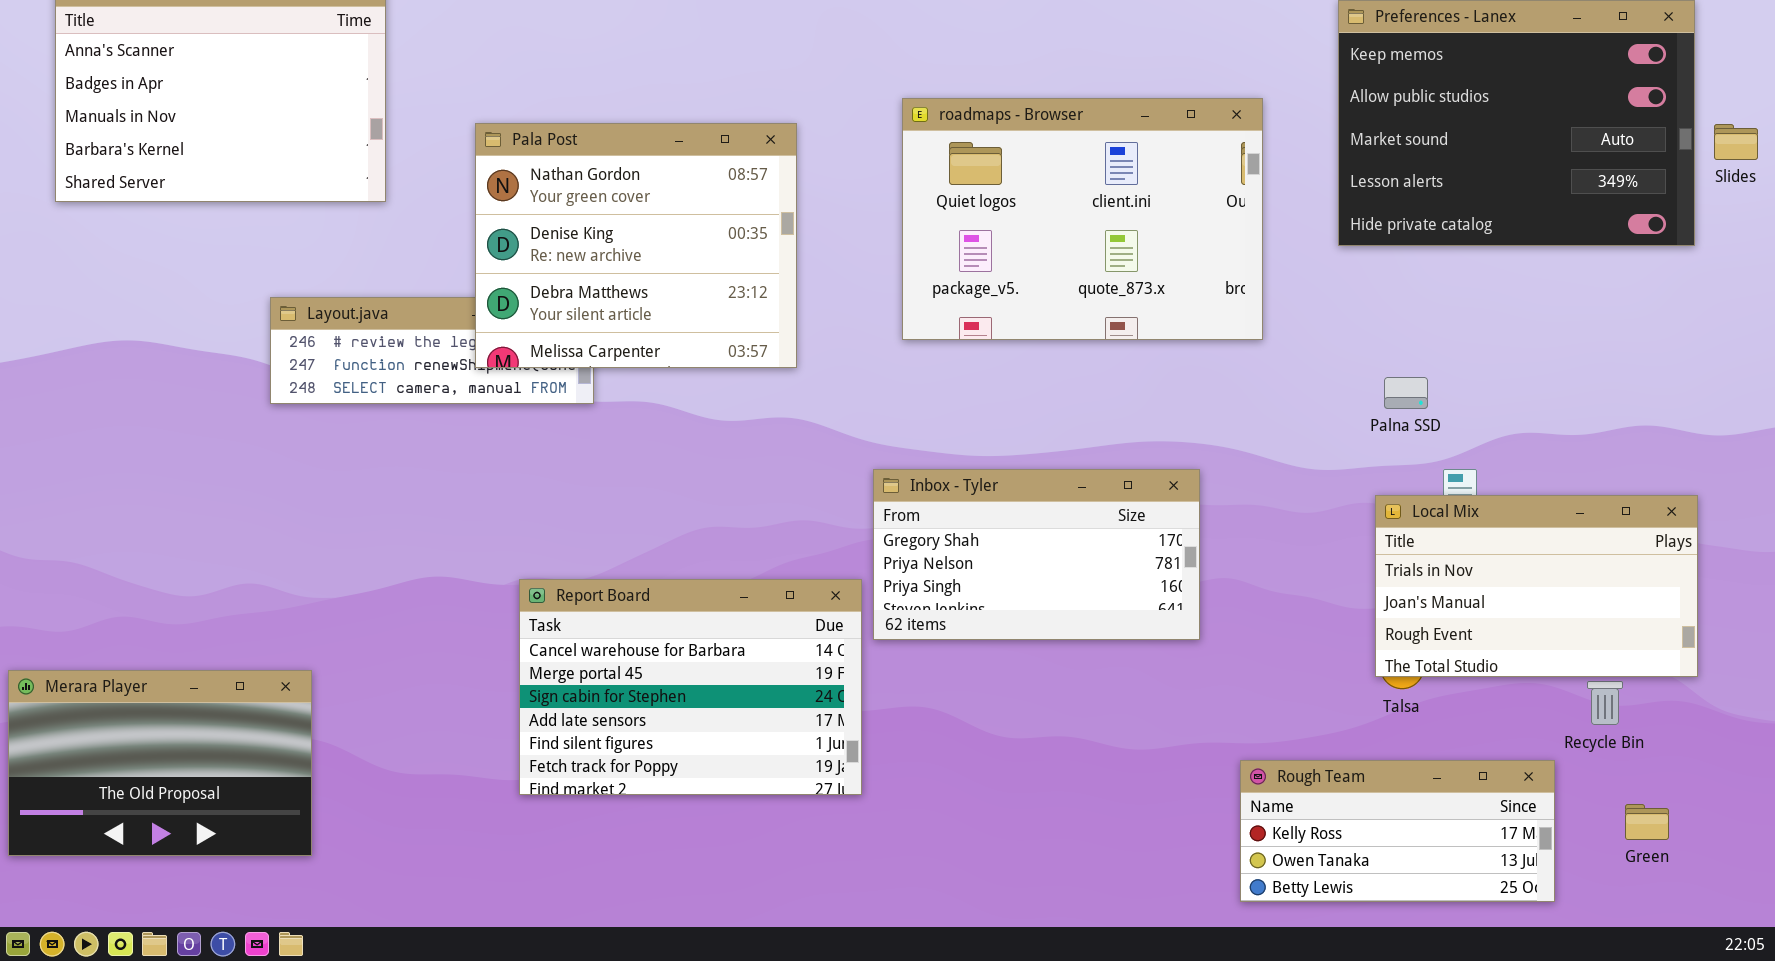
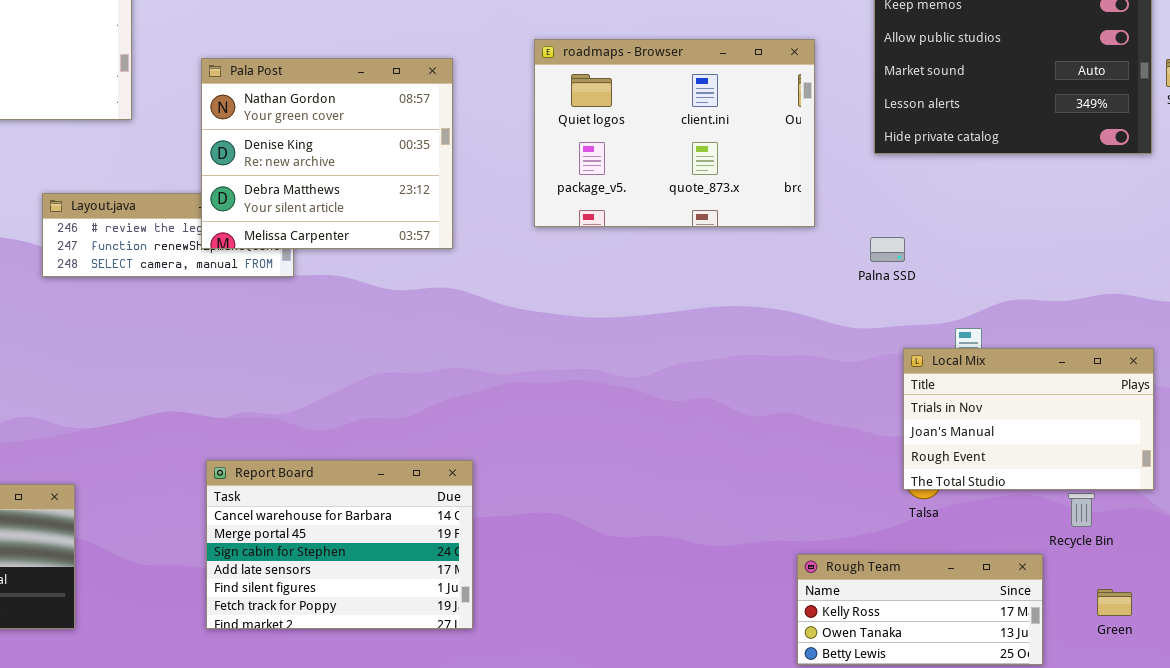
Palna SSD: [1384,377,1428,409] -> [870,237,905,262], moved
Inbox - Tyler: [873,469,1200,640] -> none, closed
Report Board: [519,579,862,795] -> [206,460,473,629], moved

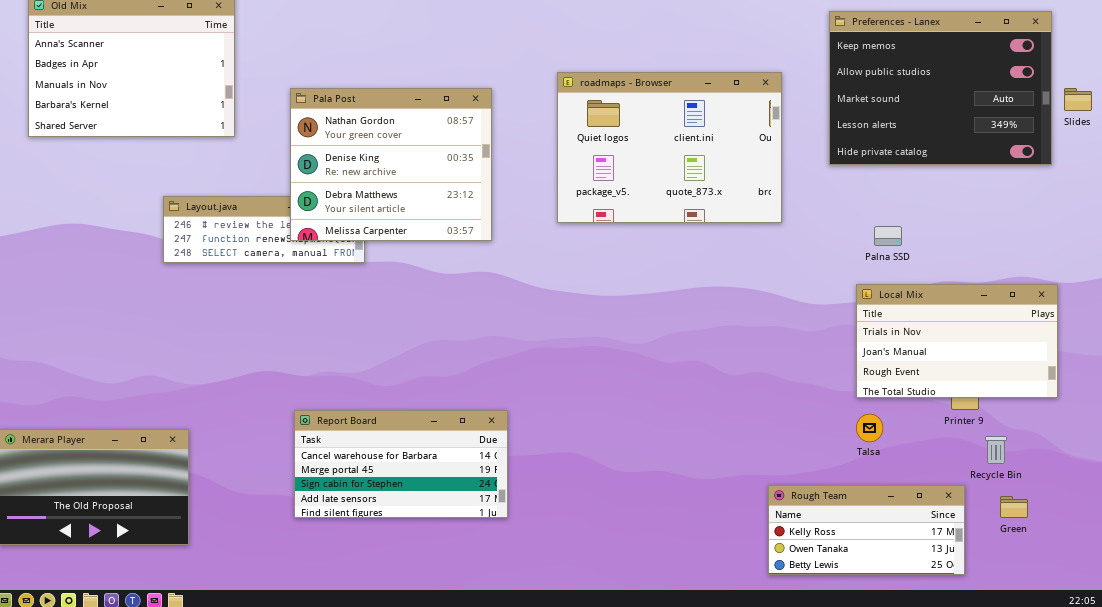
Palna SSD: [870,237,905,262] -> [874,226,902,246], moved
Local Mix: [903,348,1154,490] -> [856,284,1058,398], moved
Report Board: [206,460,473,629] -> [294,410,508,518], resized
Green: [1097,589,1132,616] -> [1000,496,1028,518], moved

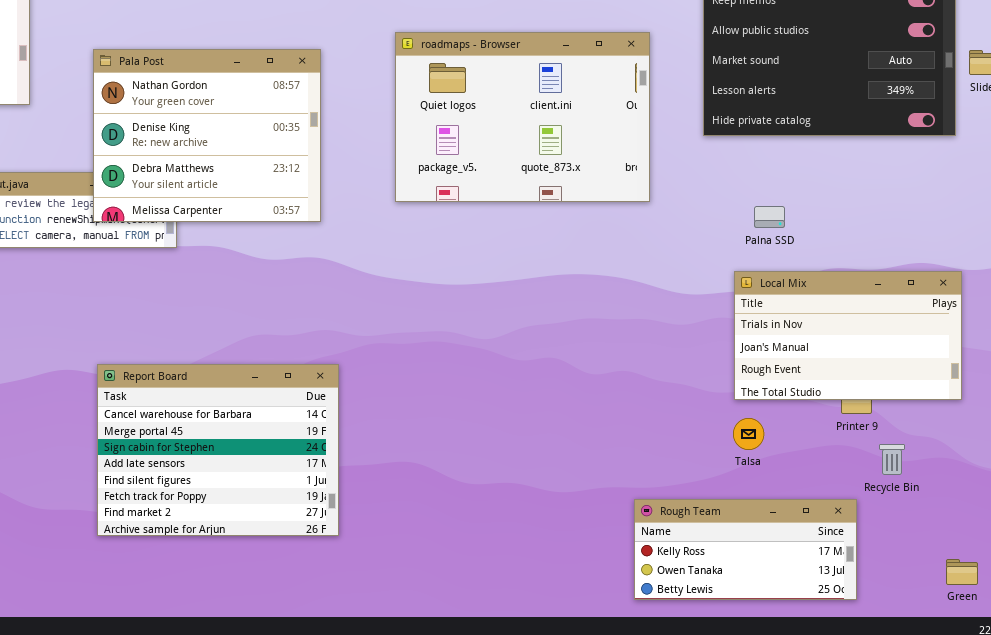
Report Board: [294,410,508,518] -> [97,364,339,536], resized
Green: [1000,496,1028,518] -> [946,559,978,585], moved

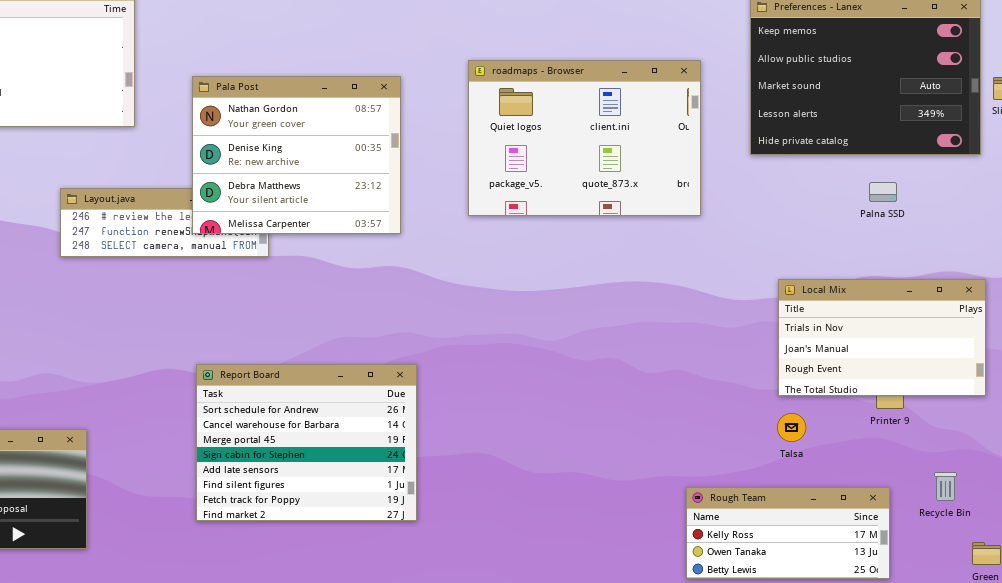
Palna SSD: [754,206,785,228] -> [869,182,897,202], moved
Report Board: [97,364,339,536] -> [196,364,417,521], scrolled up 1 row
Recycle Bin: [879,444,905,475] -> [934,472,957,501], moved

